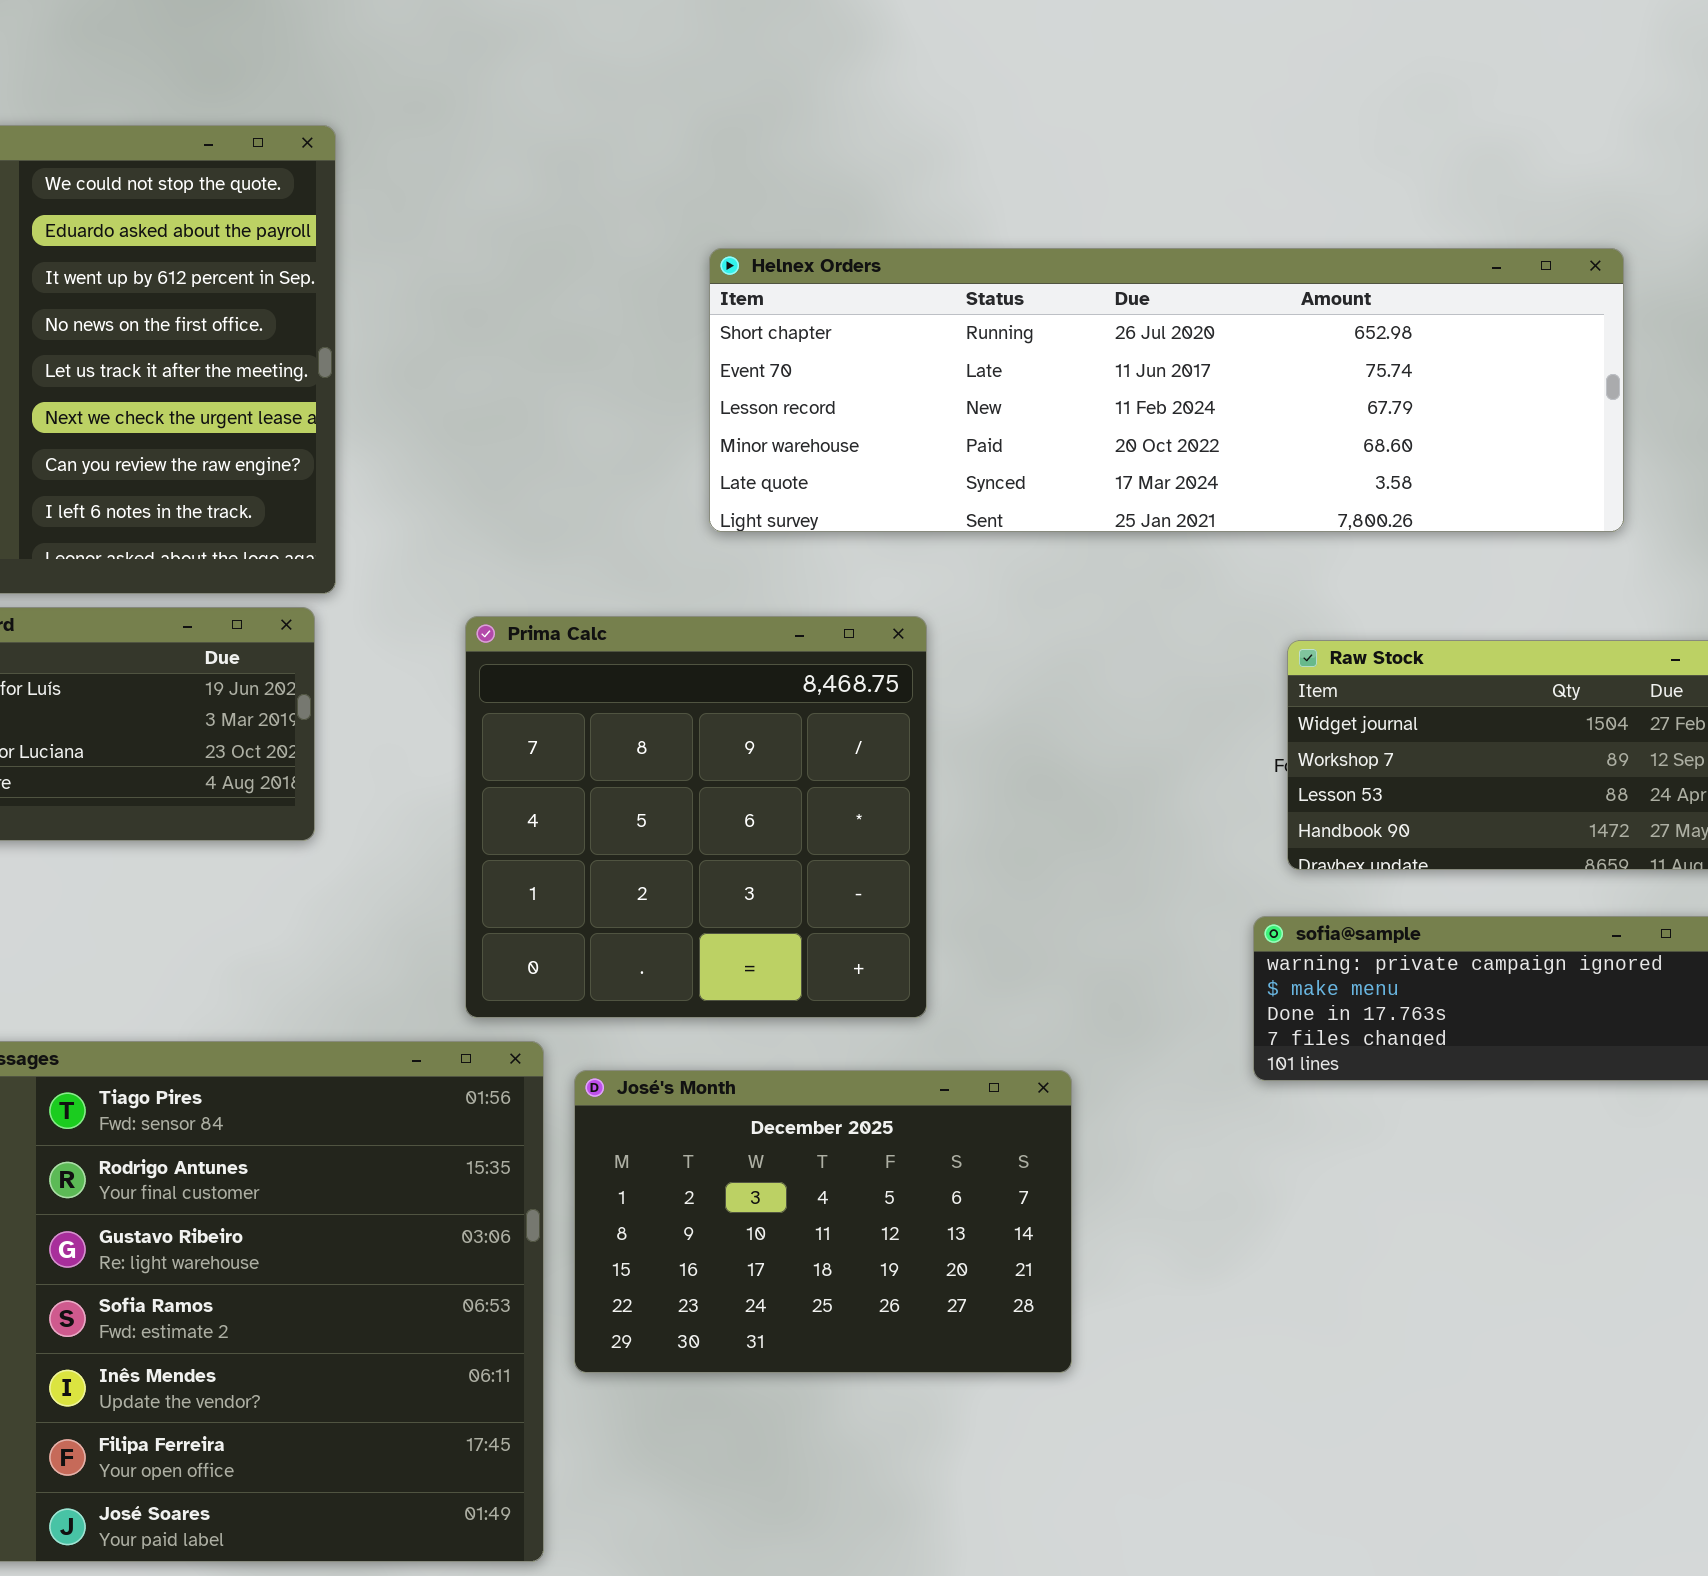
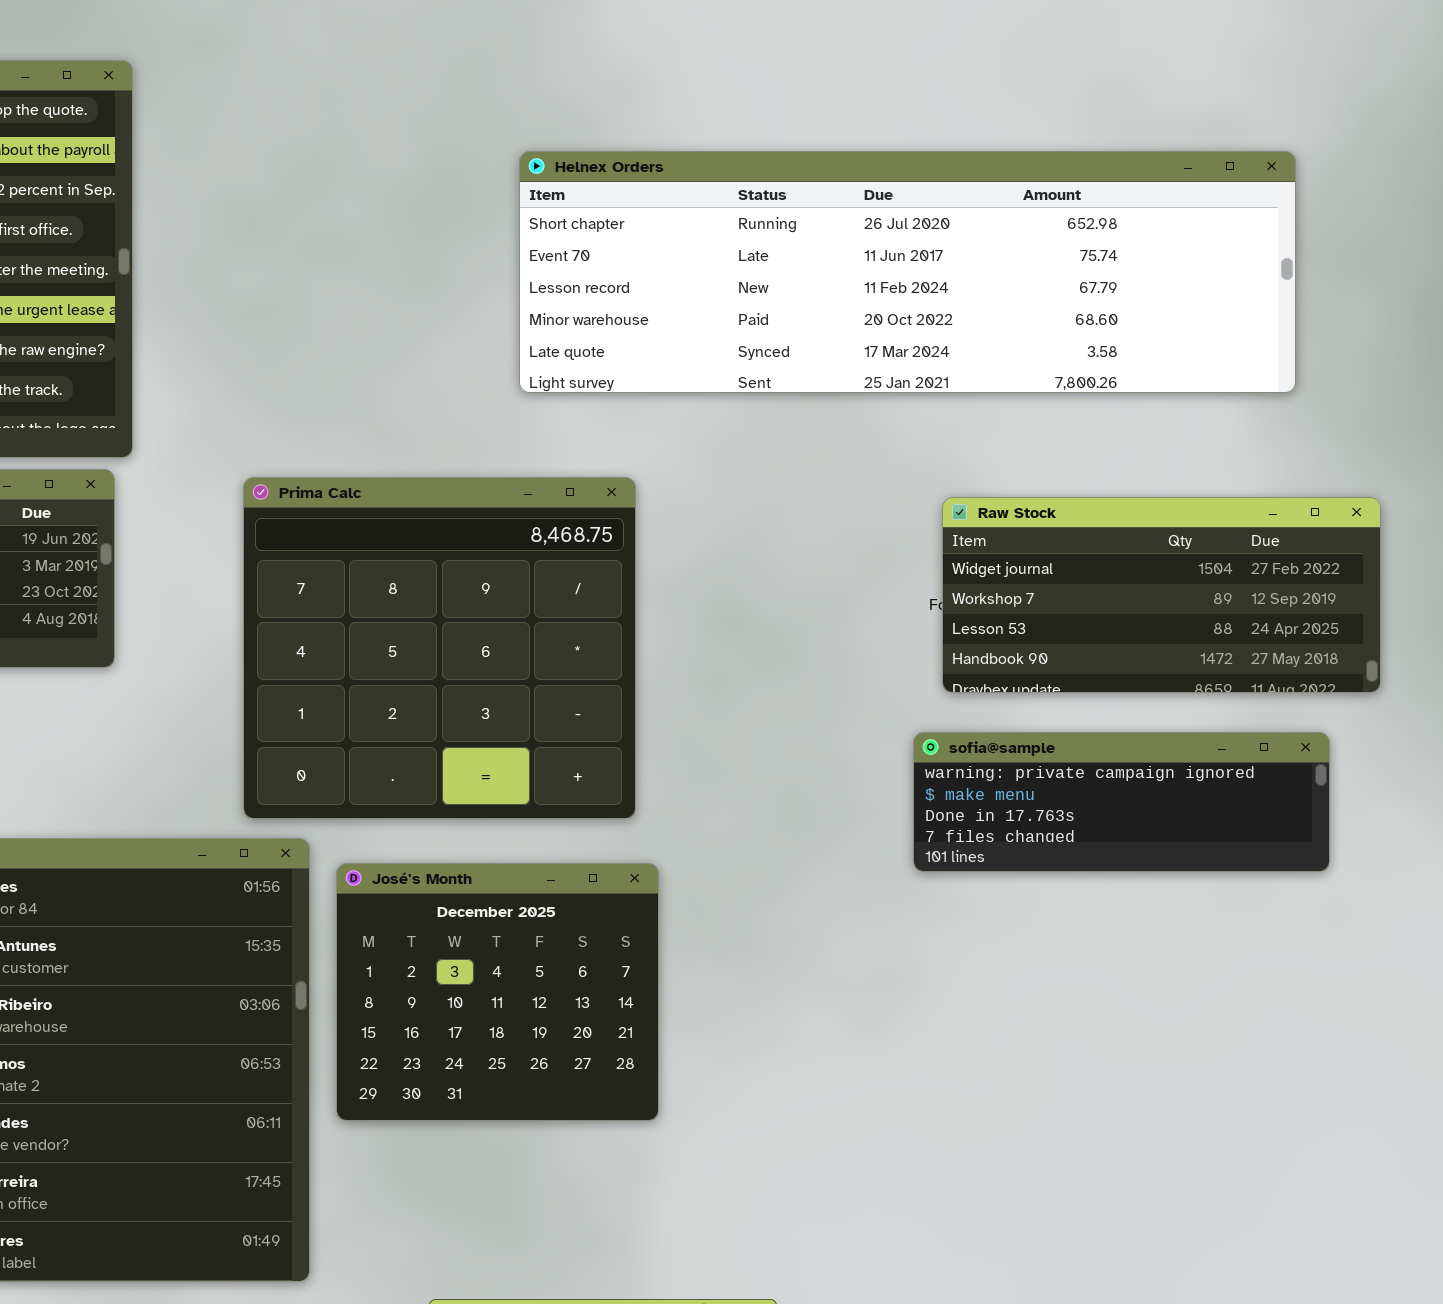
Helnex Orders: [709,248,1624,532] -> [519,151,1296,393], moved
José's Month: [574,1070,1072,1373] -> [336,863,659,1121], resized

